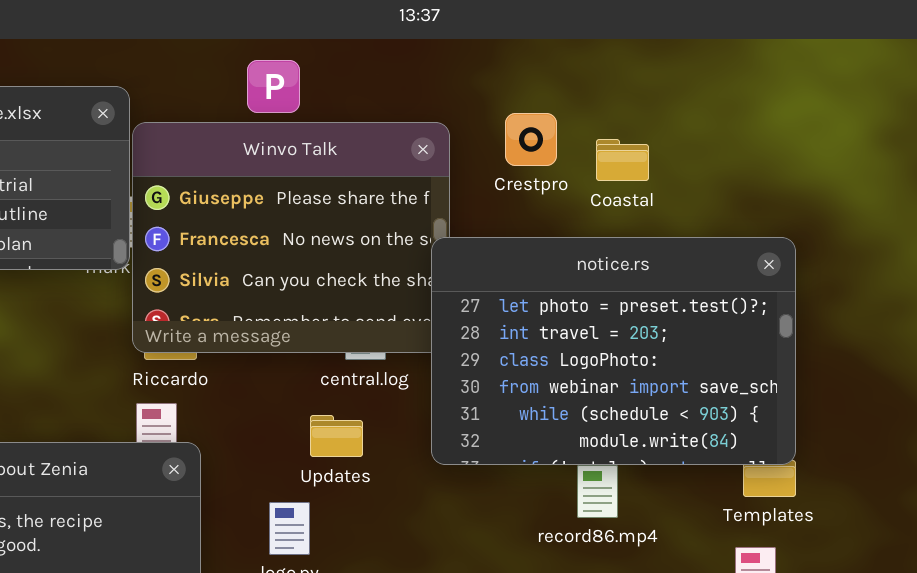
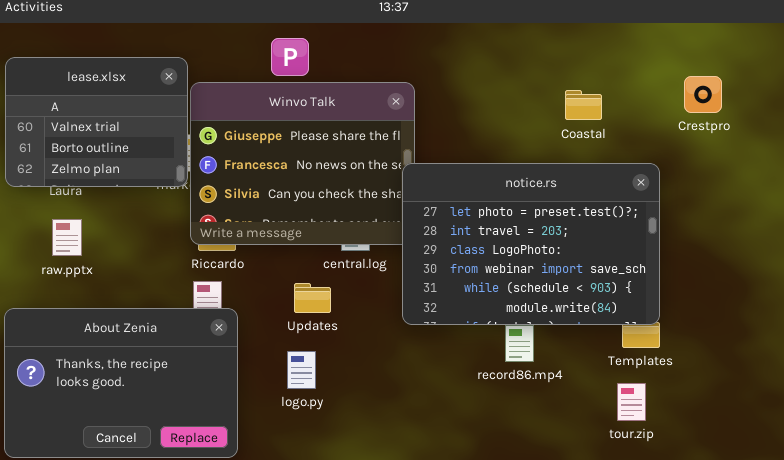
Crestpro: [505,113,557,166] -> [684,76,722,113], moved
Coastal: [596,139,649,181] -> [565,90,602,120], moved
Updates: [310,415,363,457] -> [294,283,331,313], moved

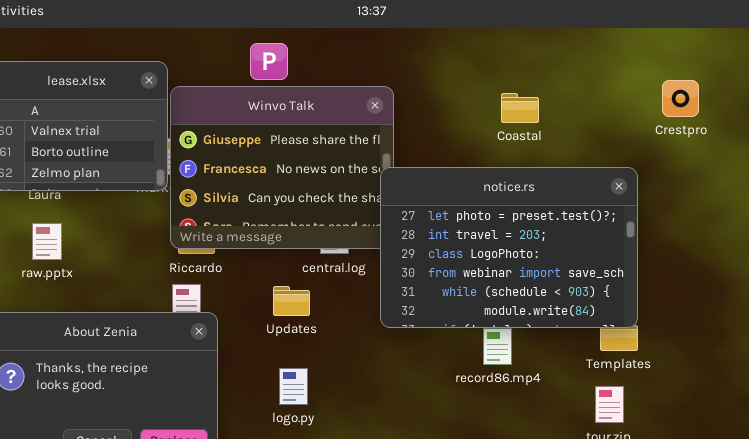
Coastal: [565,90,602,120] -> [501,93,539,123], moved
logo.py: [287,351,316,389] -> [279,368,308,405], moved

